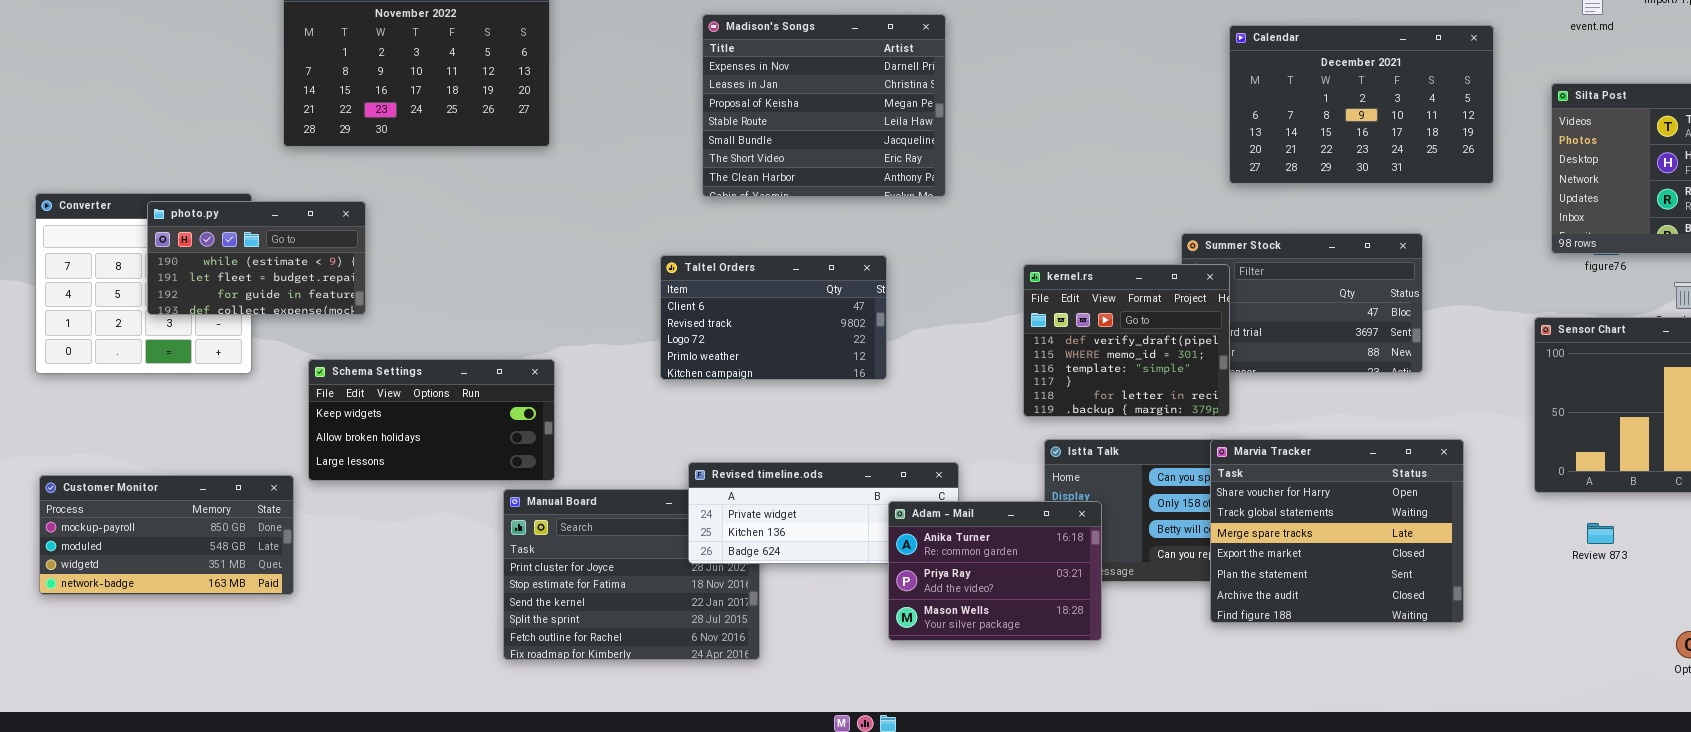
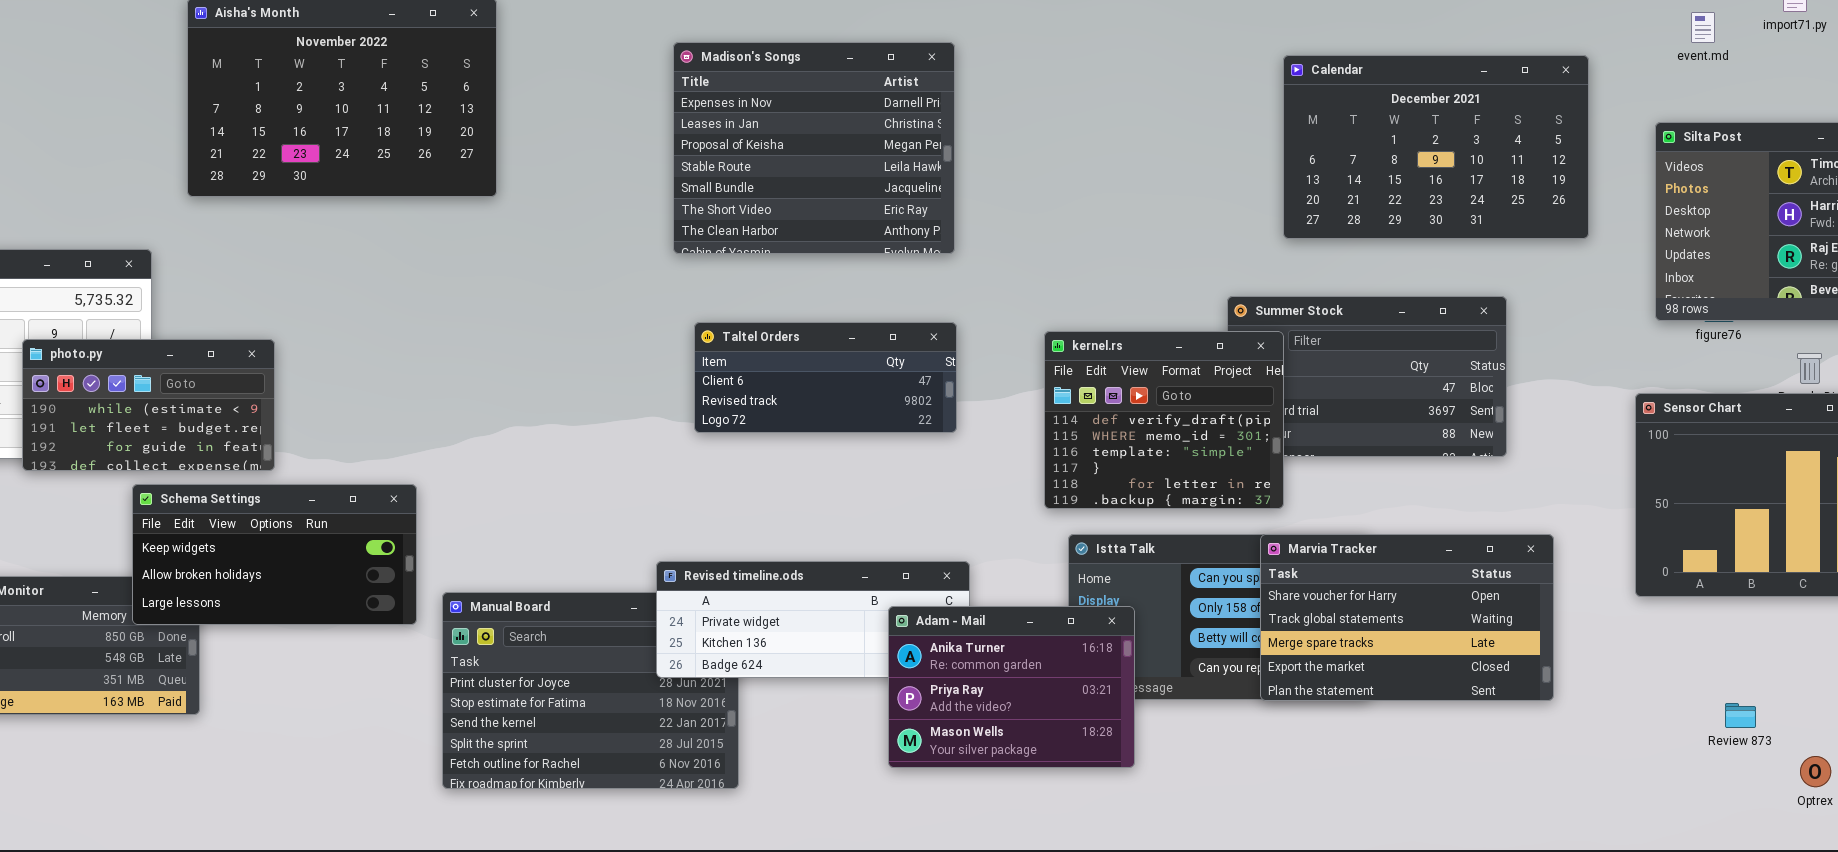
photo.py: [147,201,366,315] -> [22,339,275,471], moved
Taltel Orders: [660,255,887,380] -> [694,322,957,433], moved, resized
Schema Settings: [308,359,555,481] -> [132,484,417,625], moved
Marvia Tracker: [1210,439,1464,623] -> [1260,534,1554,701], resized
Review 873: [1587,523,1614,544] -> [1725,703,1756,728], moved

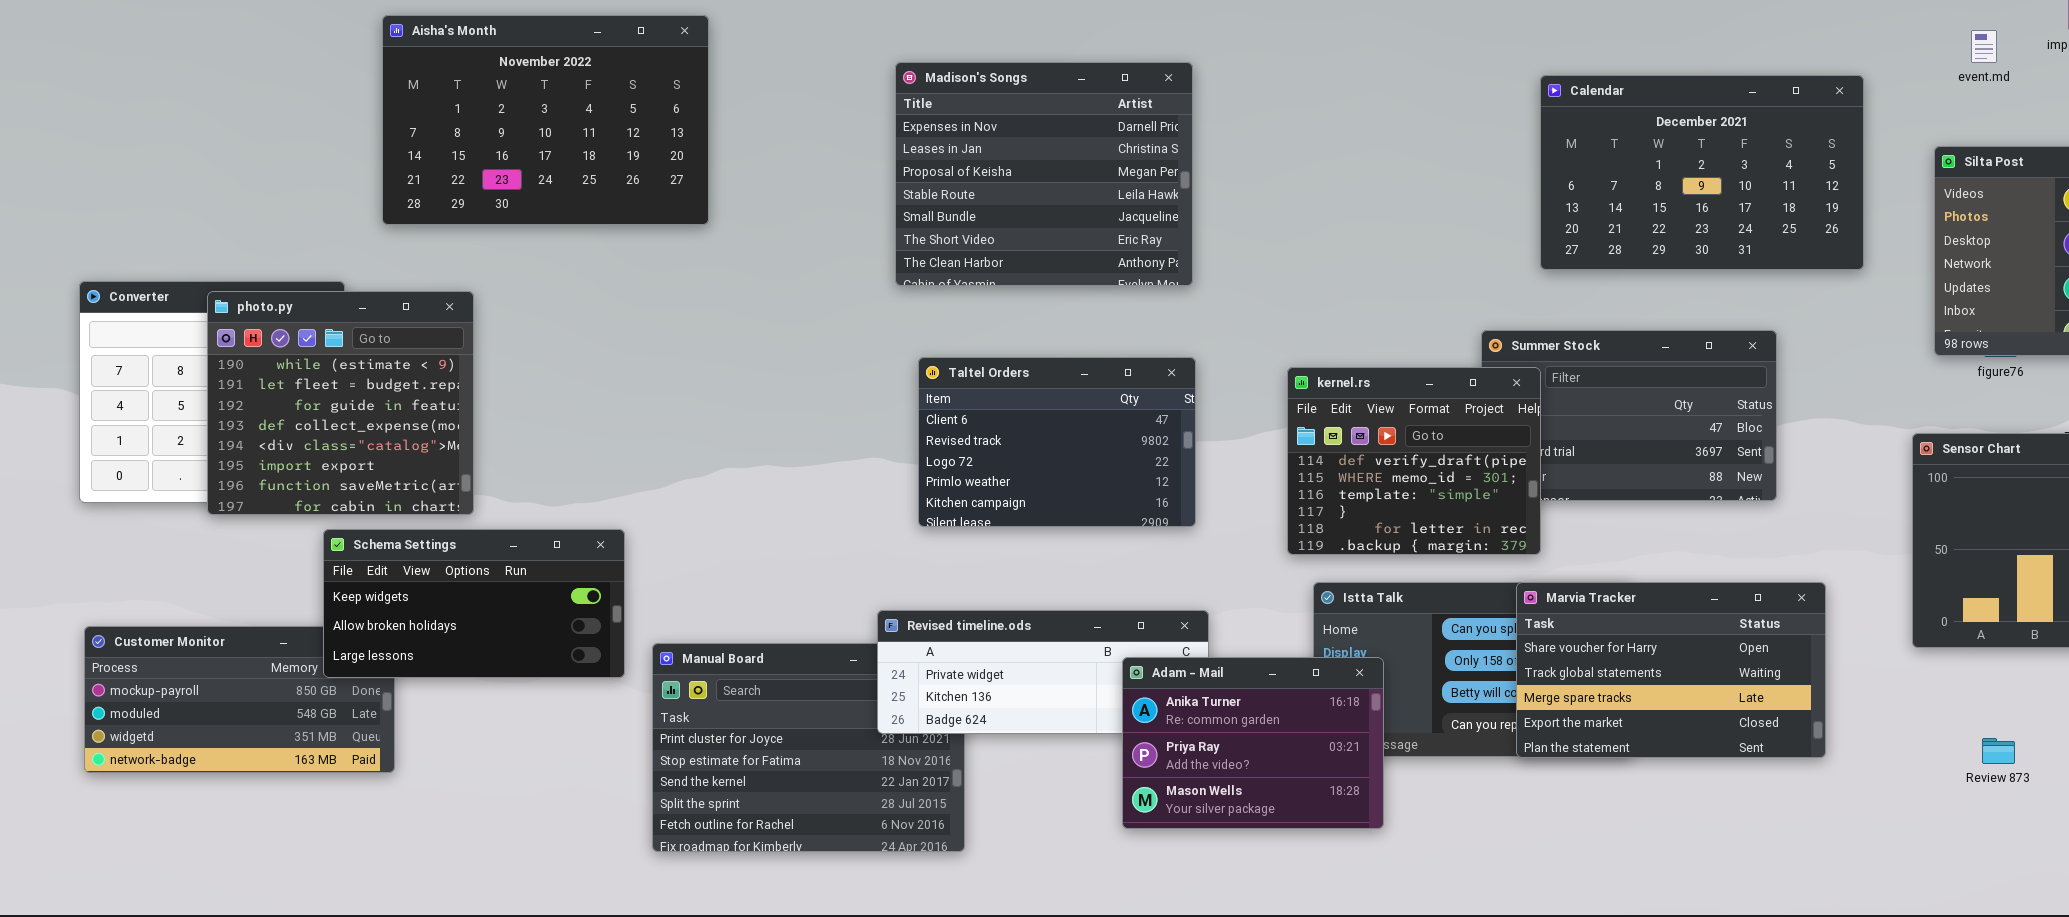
Taltel Orders: [694,322,957,433] -> [918,357,1196,527], resized
photo.py: [22,339,275,471] -> [207,291,474,515], resized
Review 873: [1725,703,1756,728] -> [1982,738,2015,764], moved

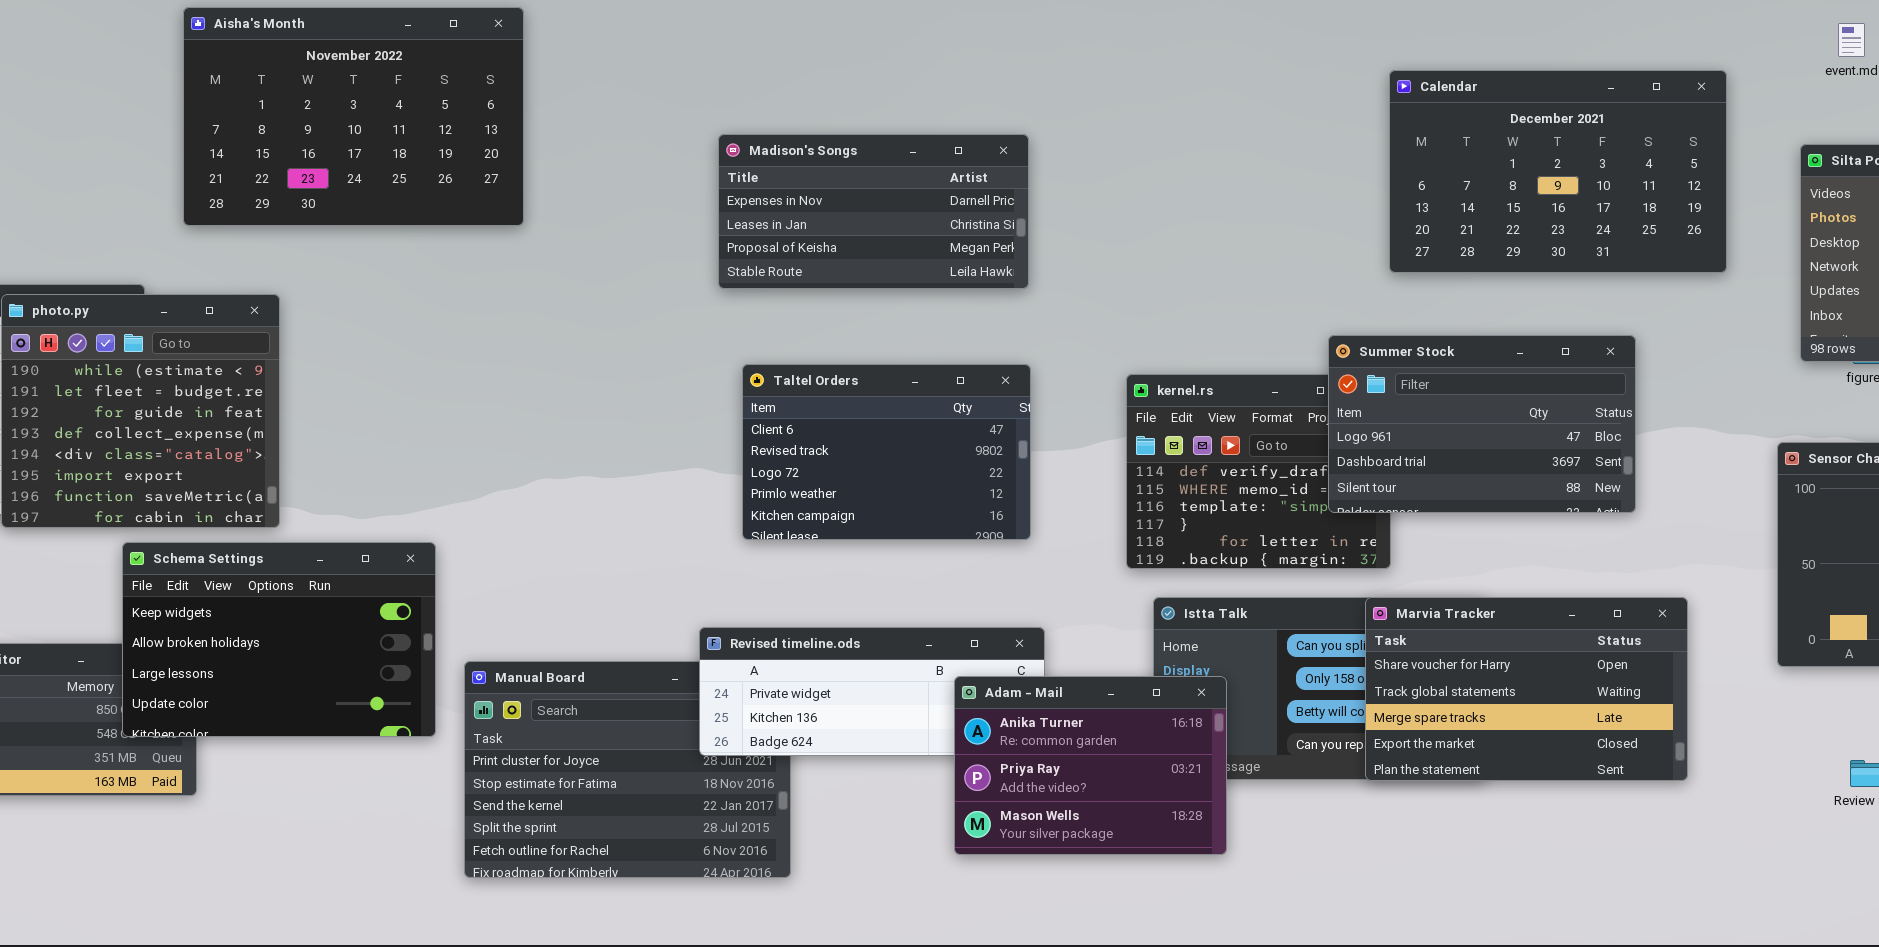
Madison's Songs: [895,62,1193,286] -> [718,134,1029,289], resized
Summer Stock: [1481,330,1777,501] -> [1328,335,1636,513], raised
Schema Settings: [323,529,625,678] -> [122,542,436,737], resized

